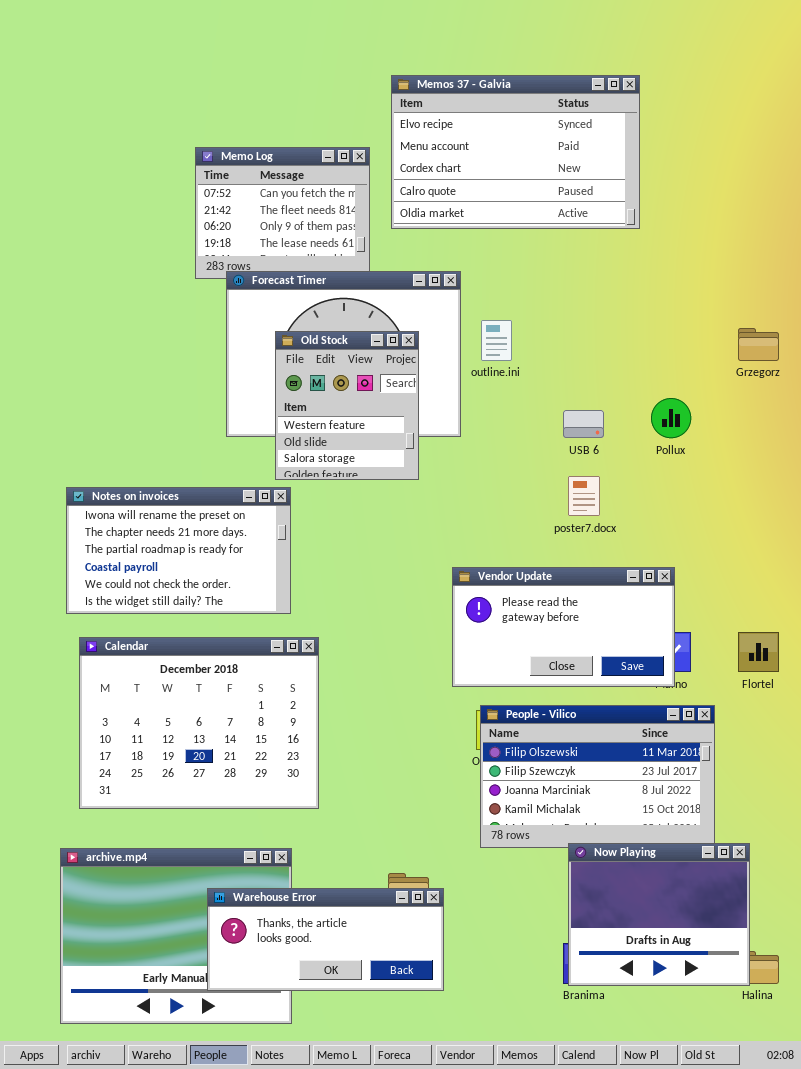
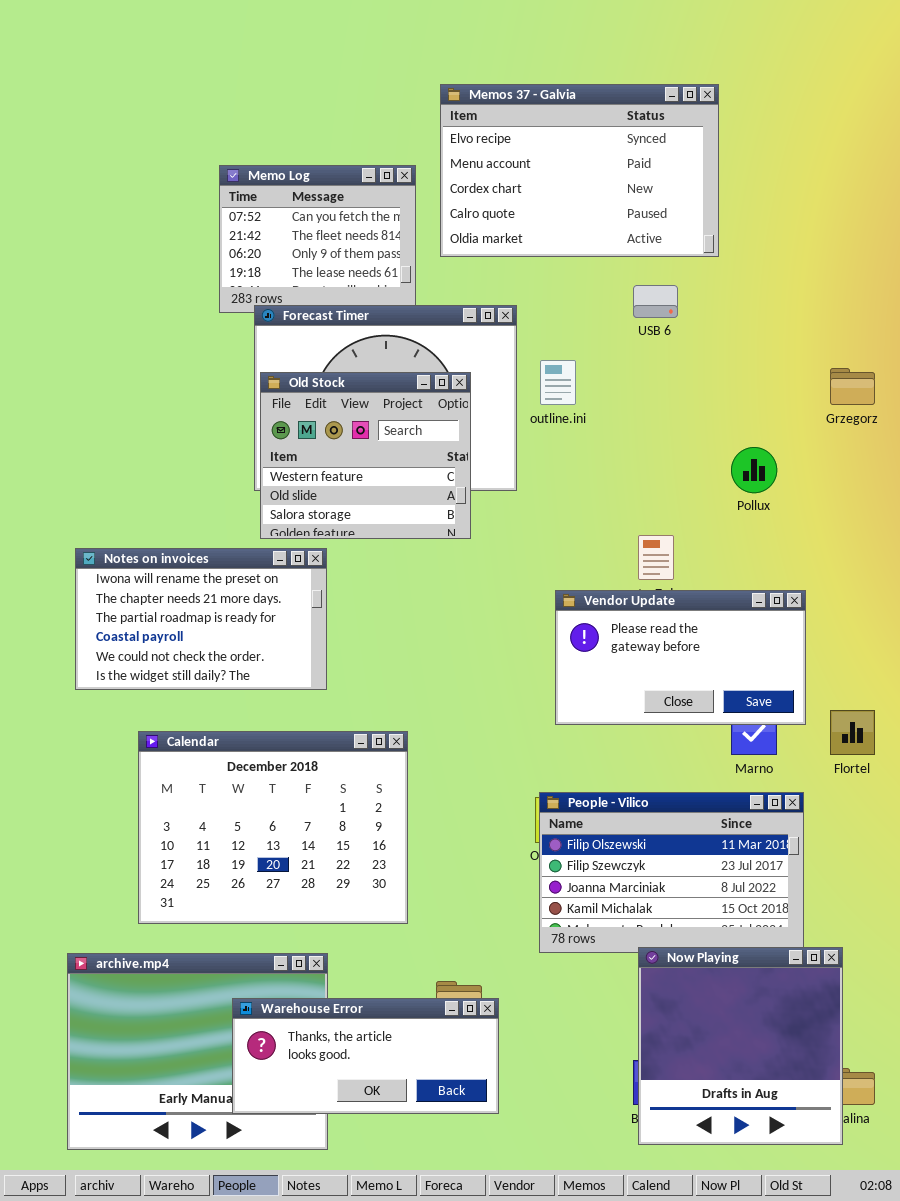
Old Stock: [275,331,419,480] -> [260,372,471,539], resized
USB 6: [563,410,604,438] -> [633,285,678,318], moved
Vendor Update: [452,567,675,687] -> [555,590,806,725], moved
Calendar: [79,637,319,809] -> [138,731,408,924], moved
Now Playing: [568,843,750,986] -> [638,947,843,1145], resized

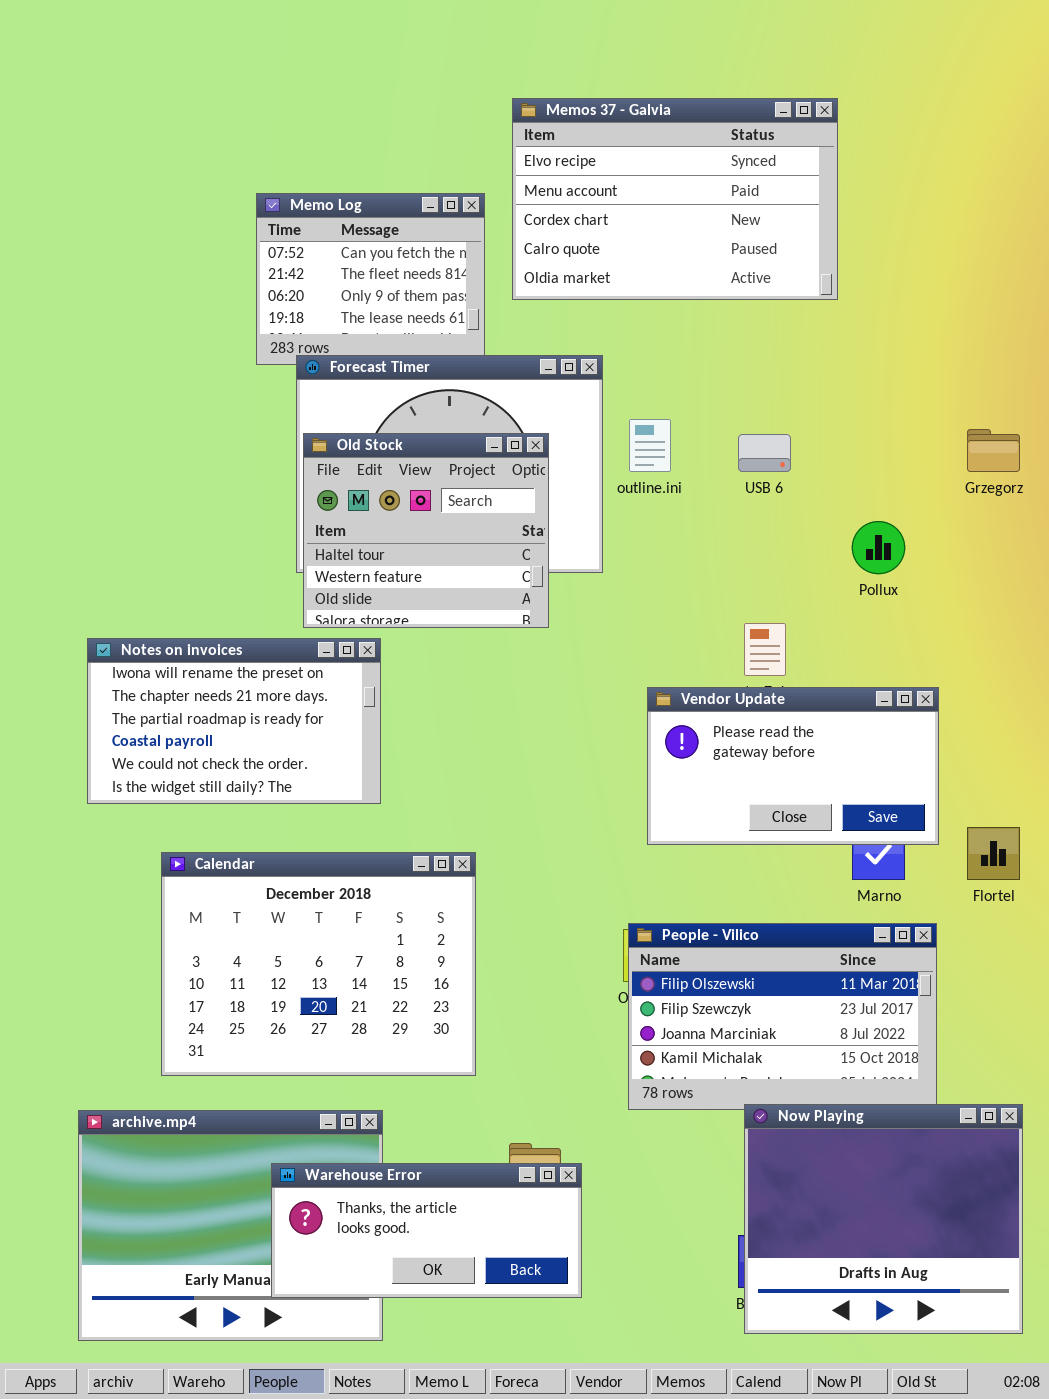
USB 6: [633,285,678,318] -> [738,434,791,472], moved
Old Stock: [260,372,471,539] -> [303,433,549,628], scrolled up 1 row
Now Playing: [638,947,843,1145] -> [744,1104,1023,1334], resized

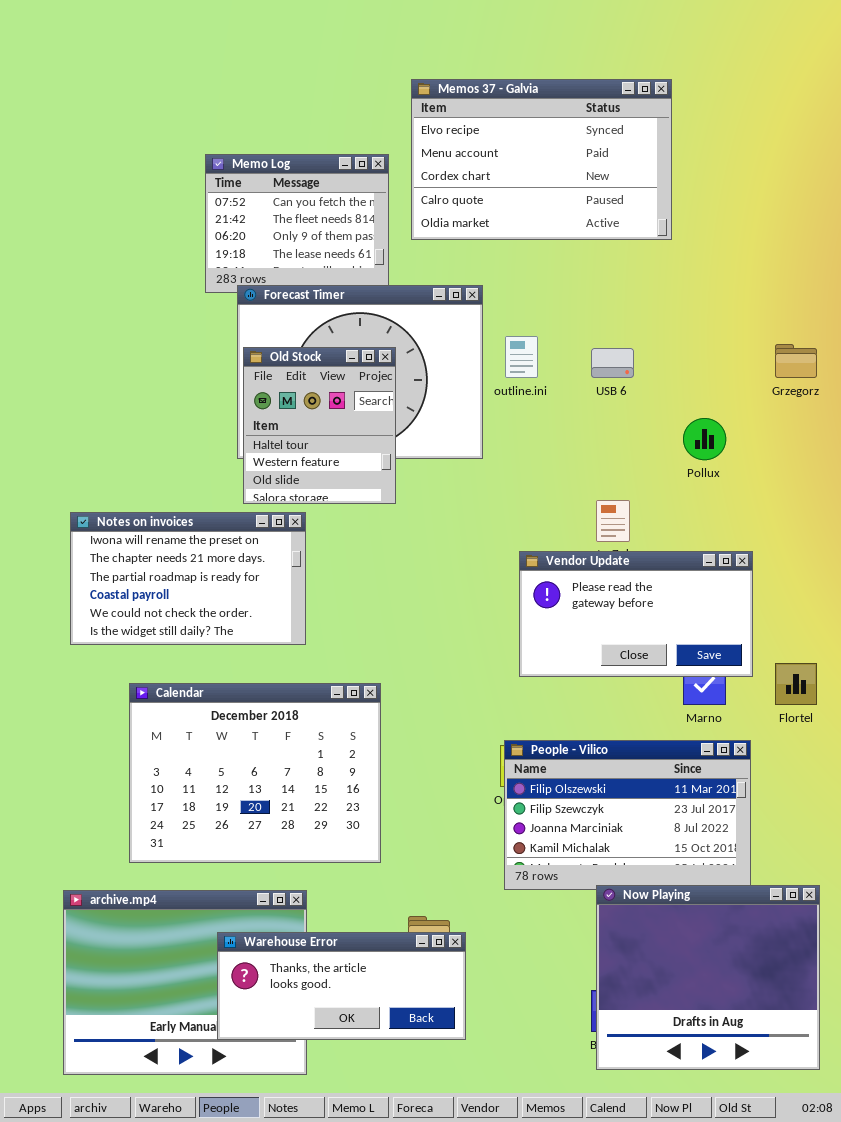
Old Stock: [303,433,549,628] -> [243,347,396,504], resized

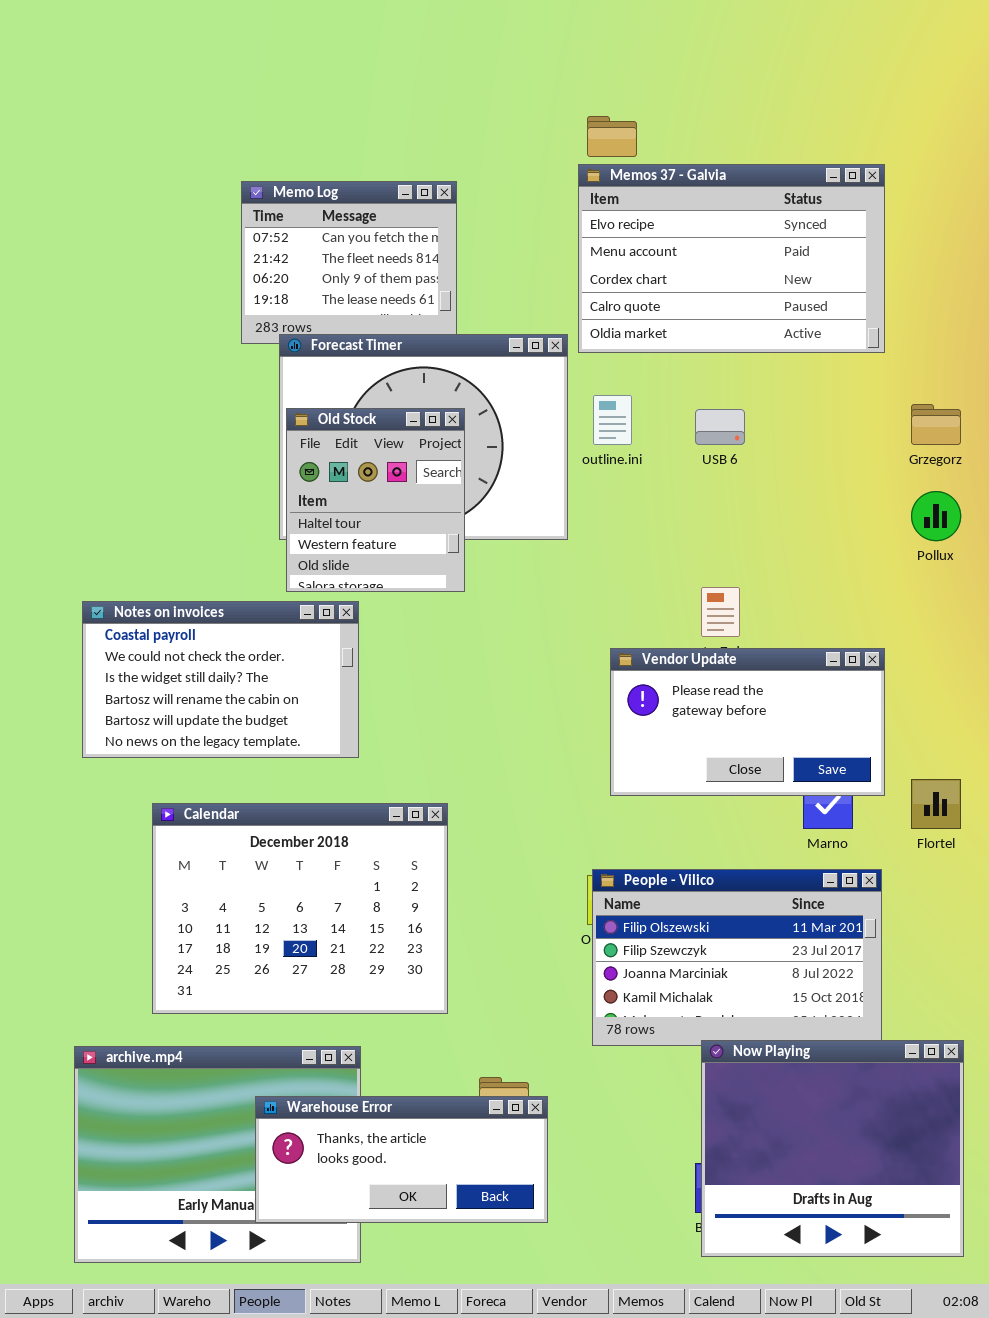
Memos 37 - Galvia: [411,79,672,240] -> [578,164,885,353], moved
Pollux: [683,418,726,460] -> [911,491,961,541], moved
Notes on invoices: [70,512,306,645] -> [82,601,359,758], scrolled down 3 rows

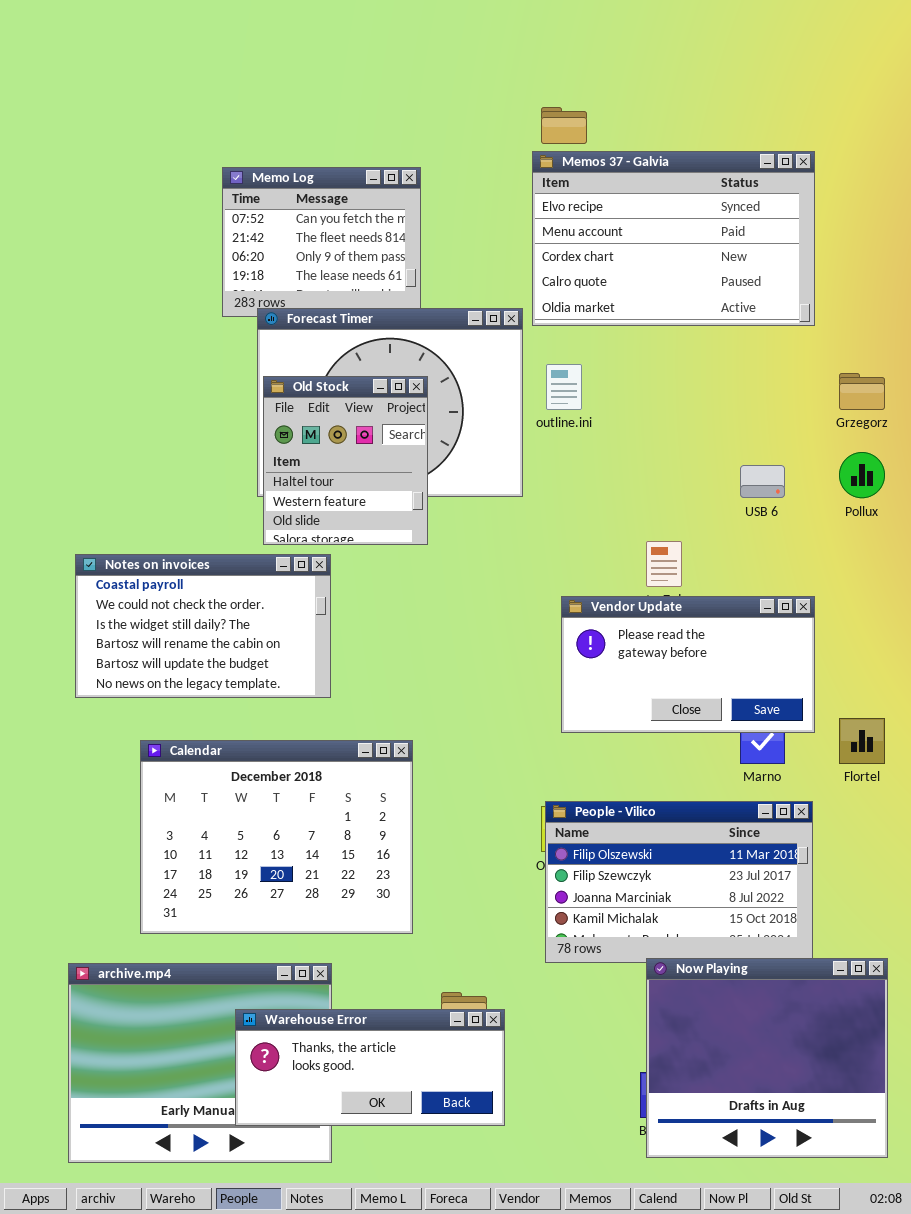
USB 6: [695,409,745,445] -> [740,465,785,498], moved

